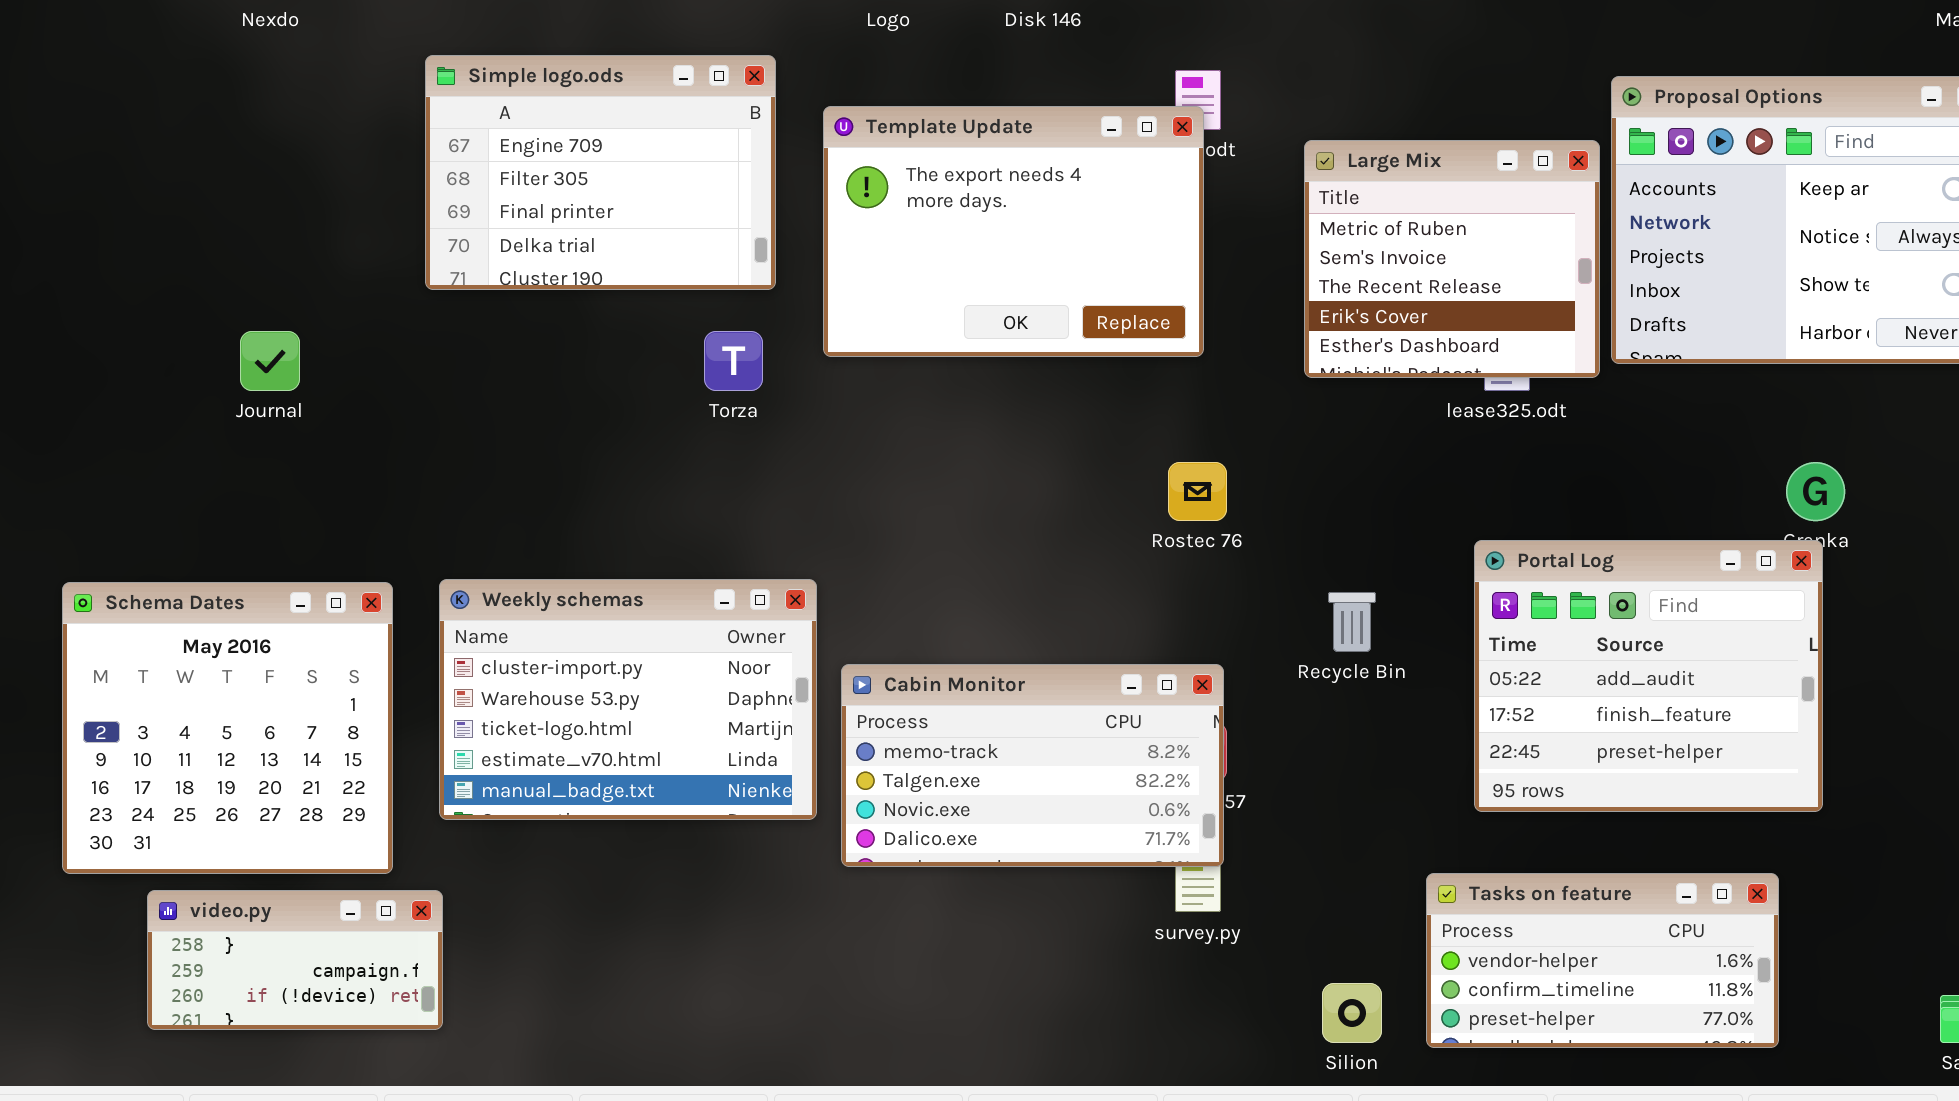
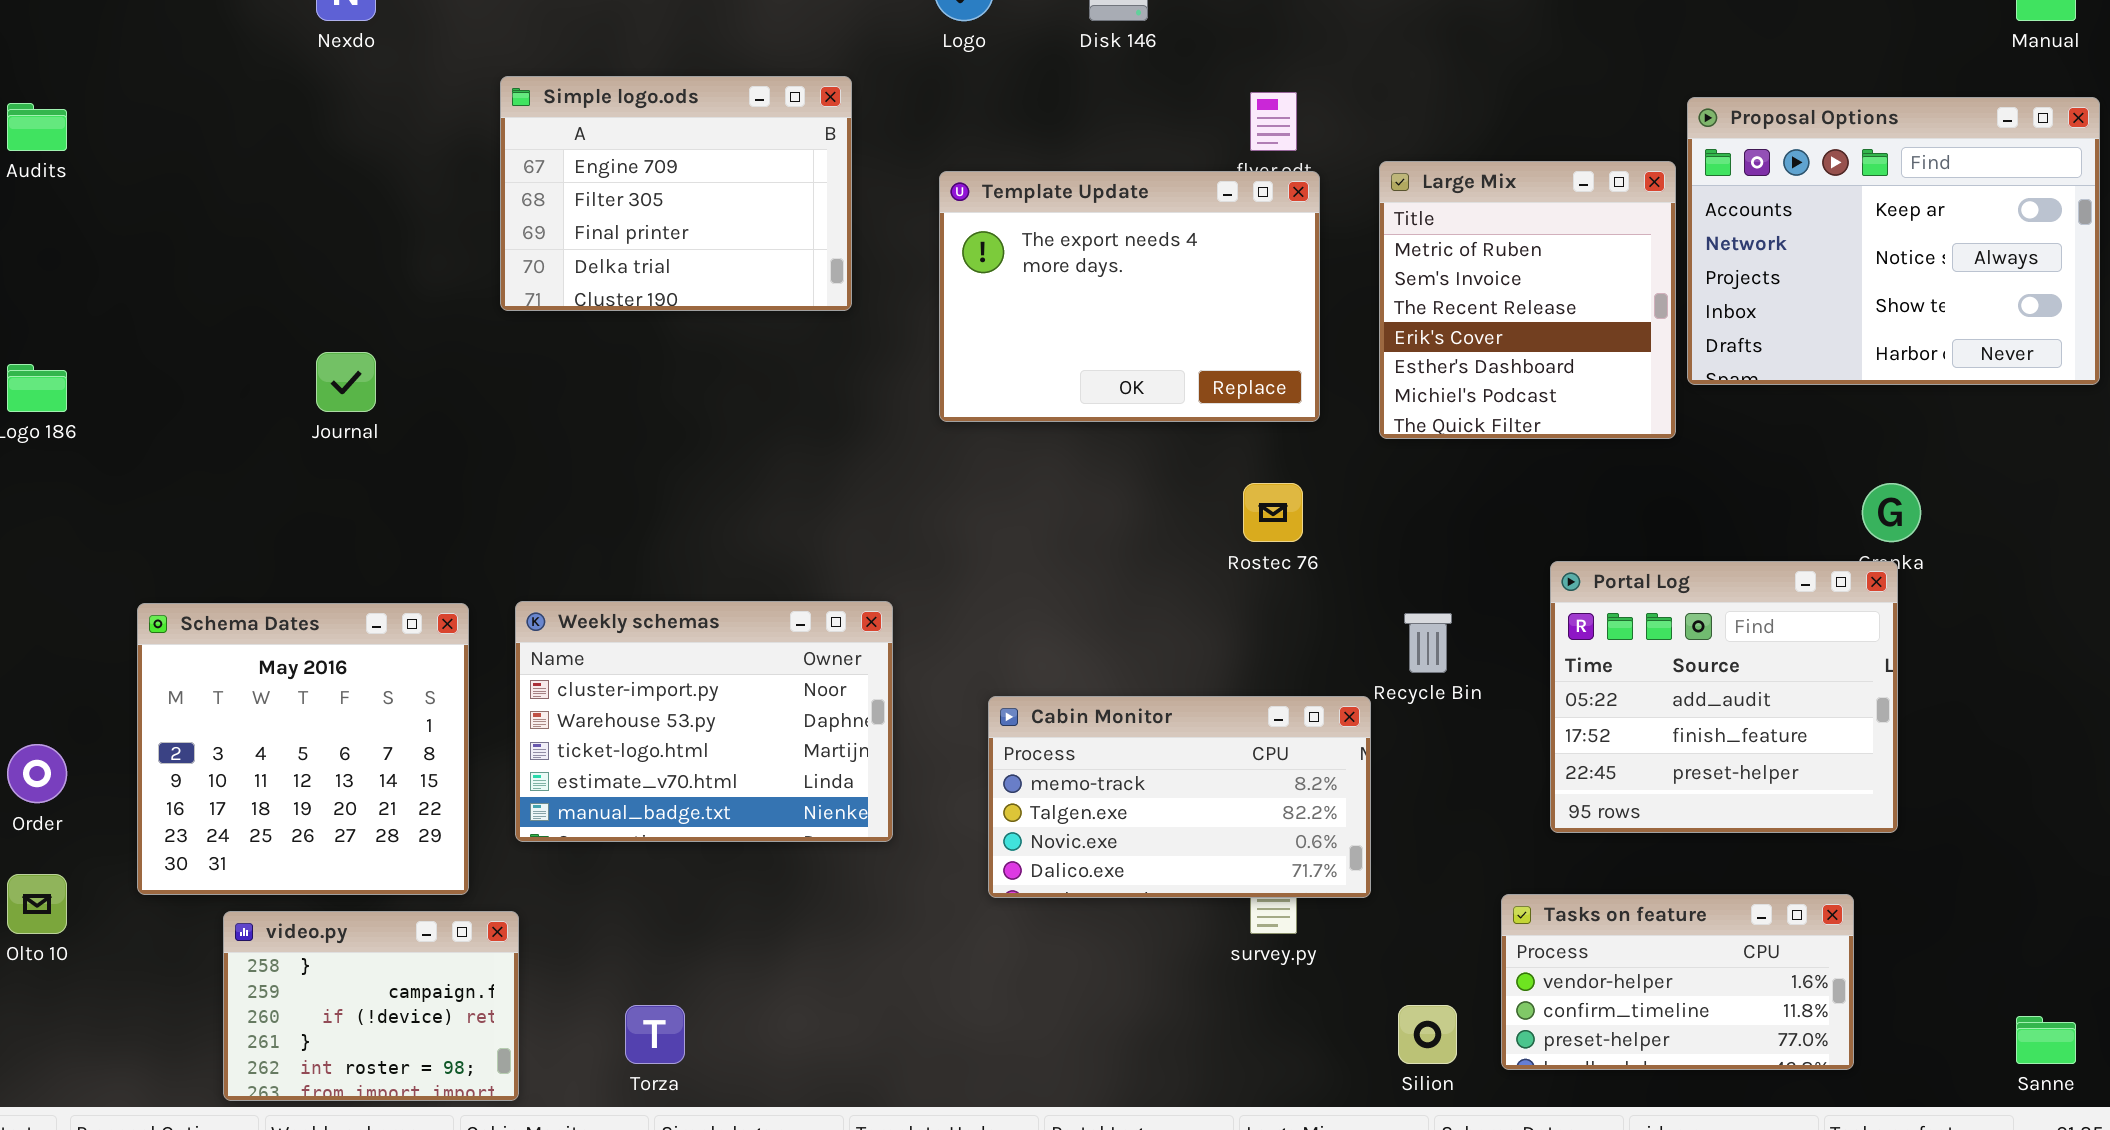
Template Update: [823,106,1204,357] -> [939,171,1320,422], moved
Large Mix: [1304,140,1600,378] -> [1379,161,1676,439], resized
Torza: [704,331,763,391] -> [625,1005,685,1064], moved
Cabin Monitor: [841,664,1224,867] -> [988,696,1371,898], moved
video.py: [147,890,443,1030] -> [223,911,519,1101], resized

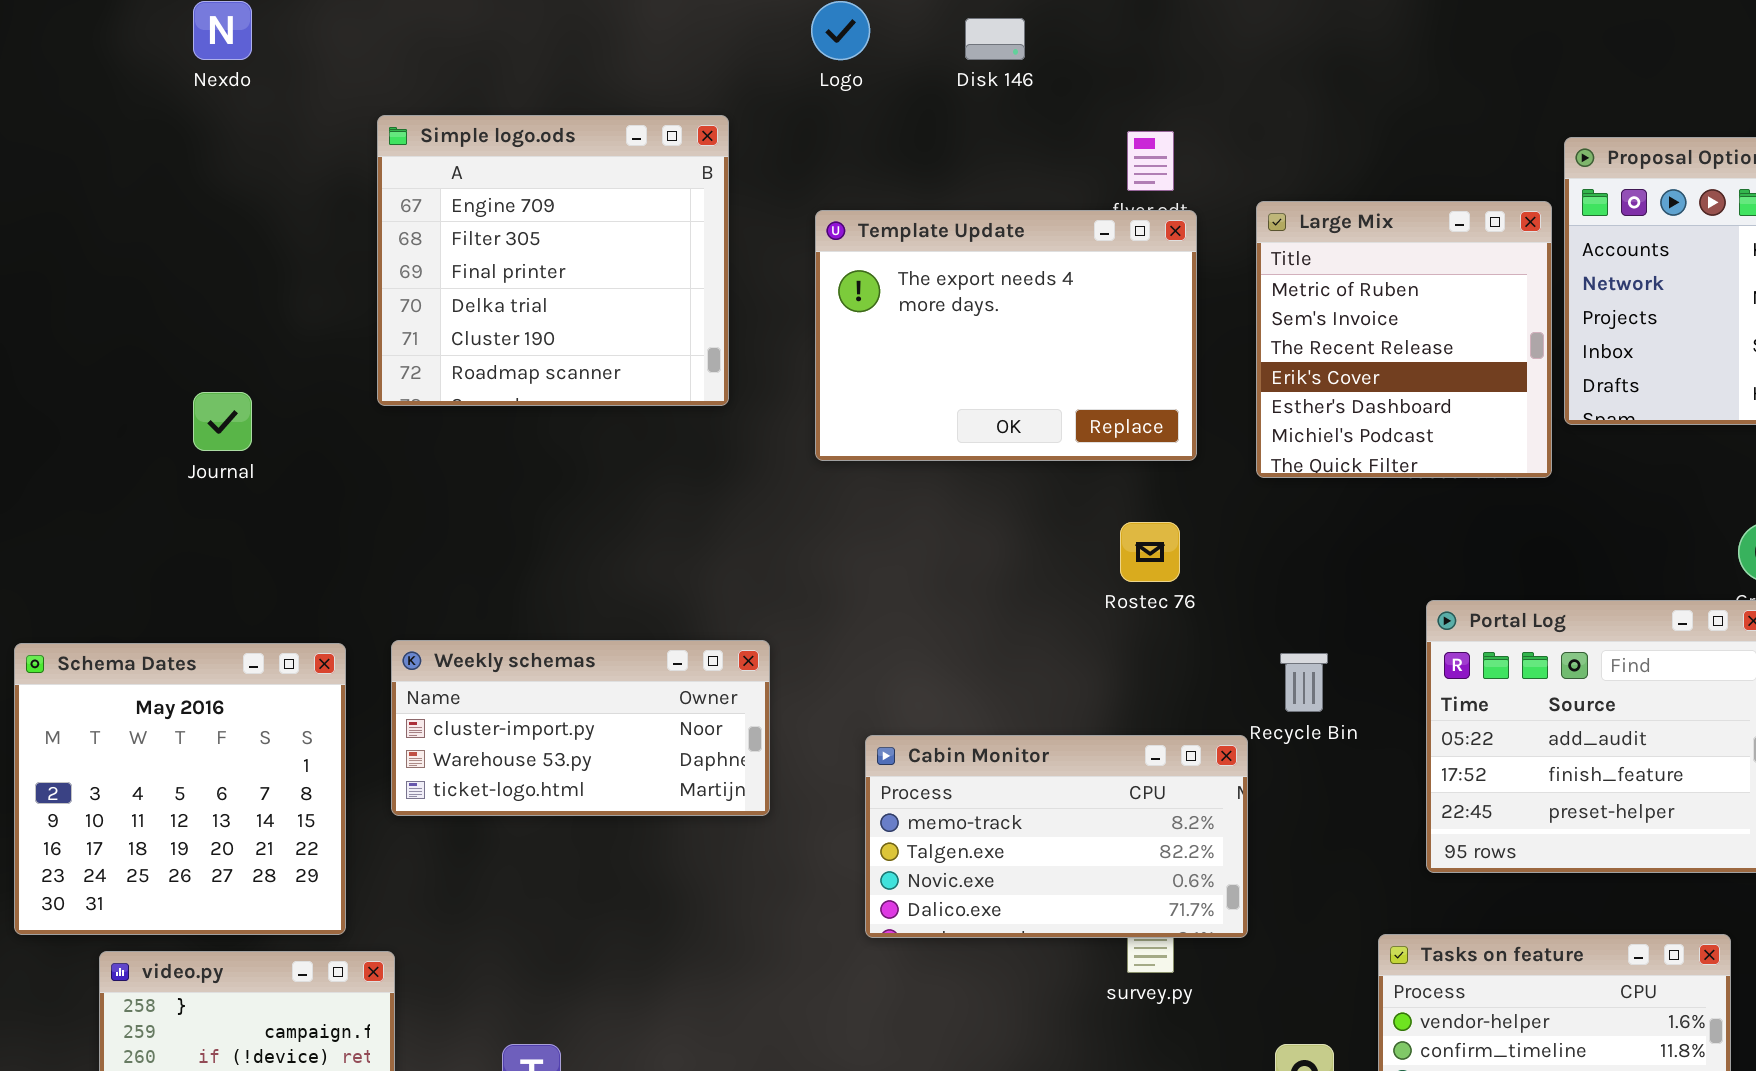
Simple logo.ods: [500,76,852,311] -> [377,115,729,406], resized
Weekly schemas: [515,601,893,842] -> [391,640,770,816], resized

